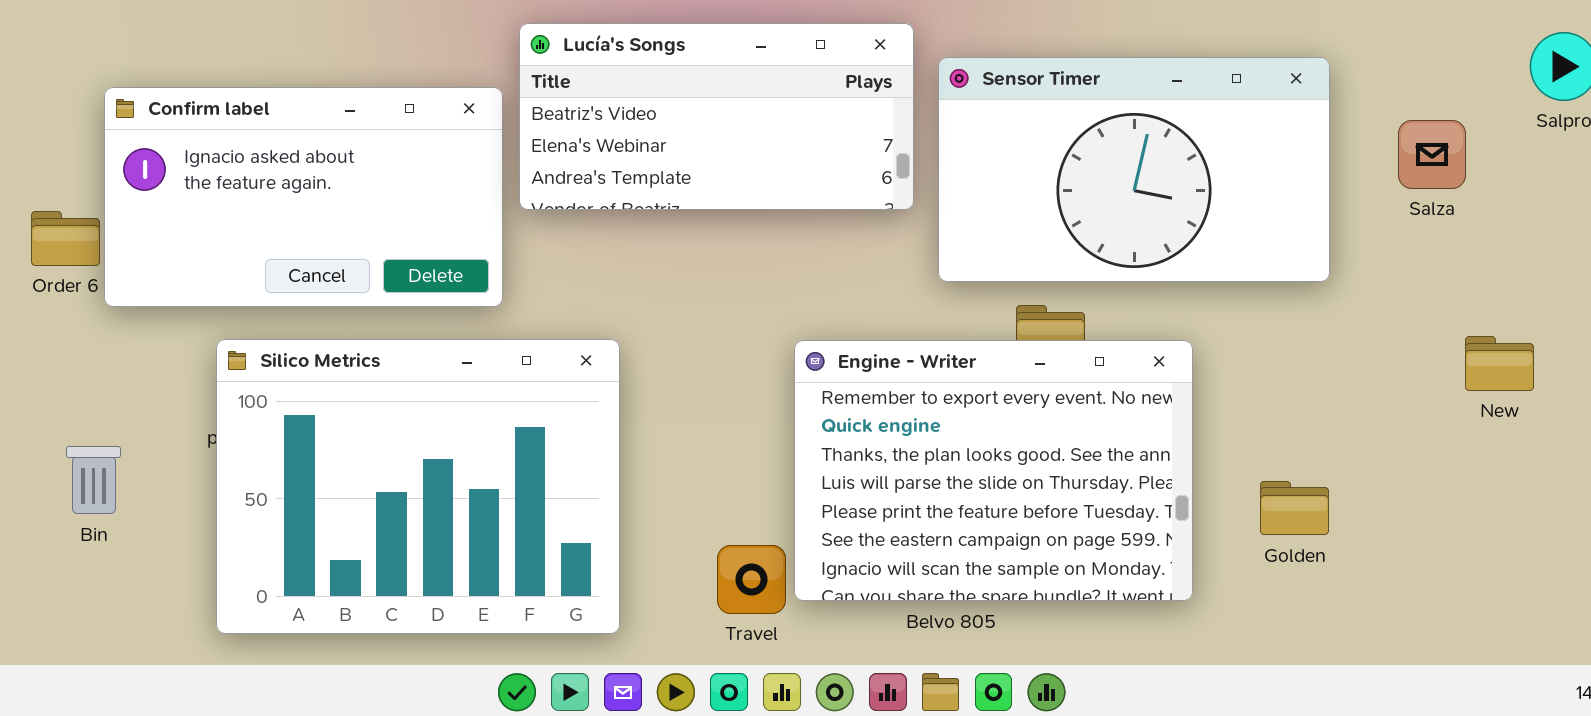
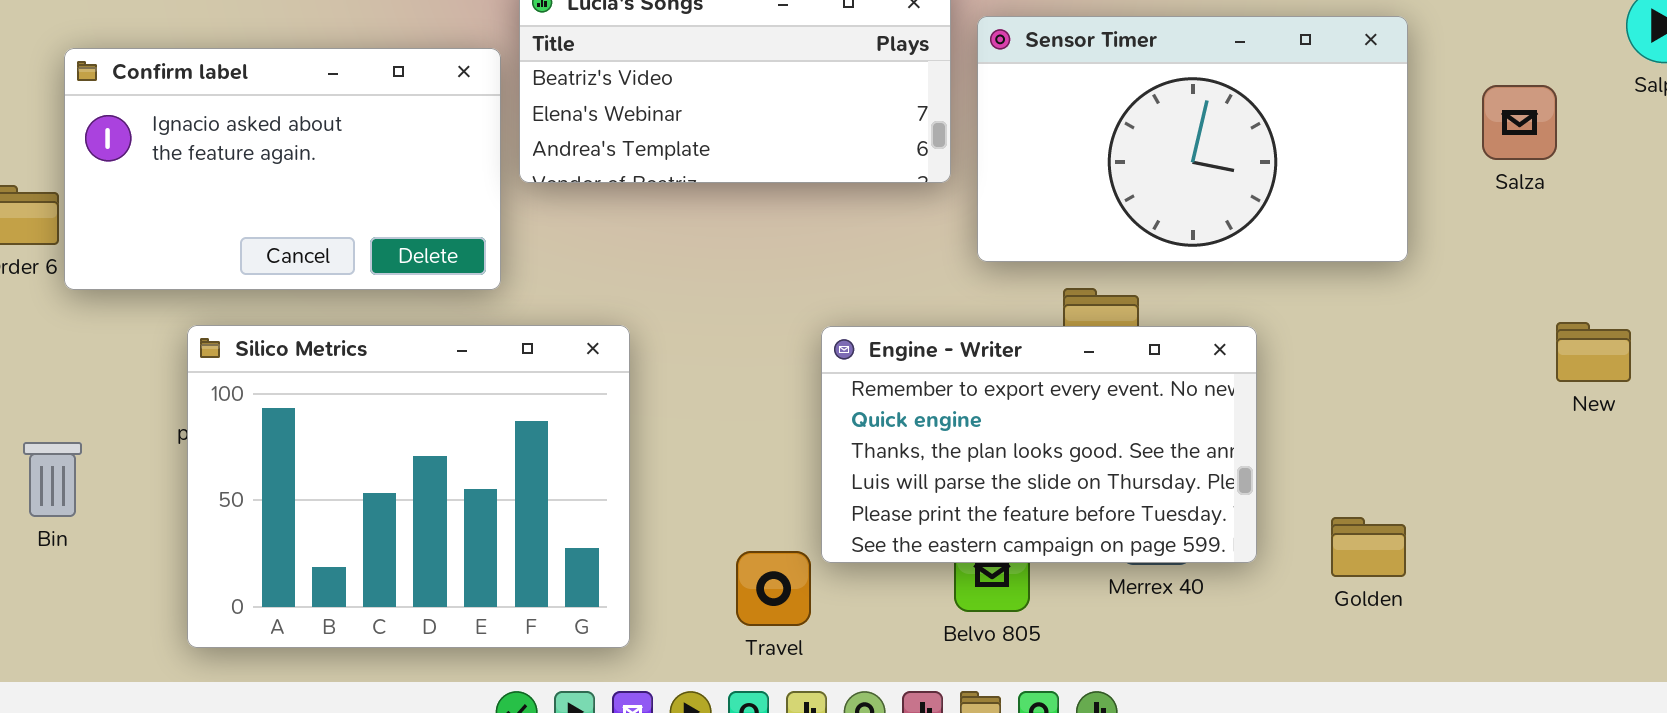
Engine - Writer: [794,340,1193,601] -> [821,326,1257,563], resized
Golden: [1260,481,1329,535] -> [1331,517,1406,577], moved

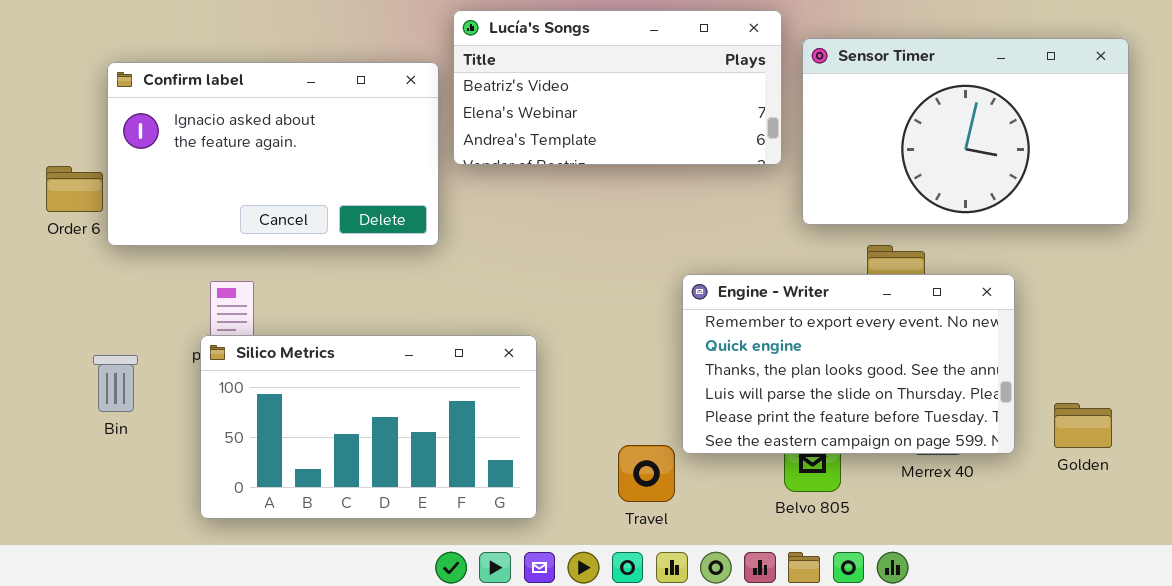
Silico Metrics: [187,325,630,648] -> [200,335,537,519], resized
Bin: [23,442,82,517] -> [93,355,138,412], moved
Golden: [1331,517,1406,577] -> [1054,403,1112,448], moved

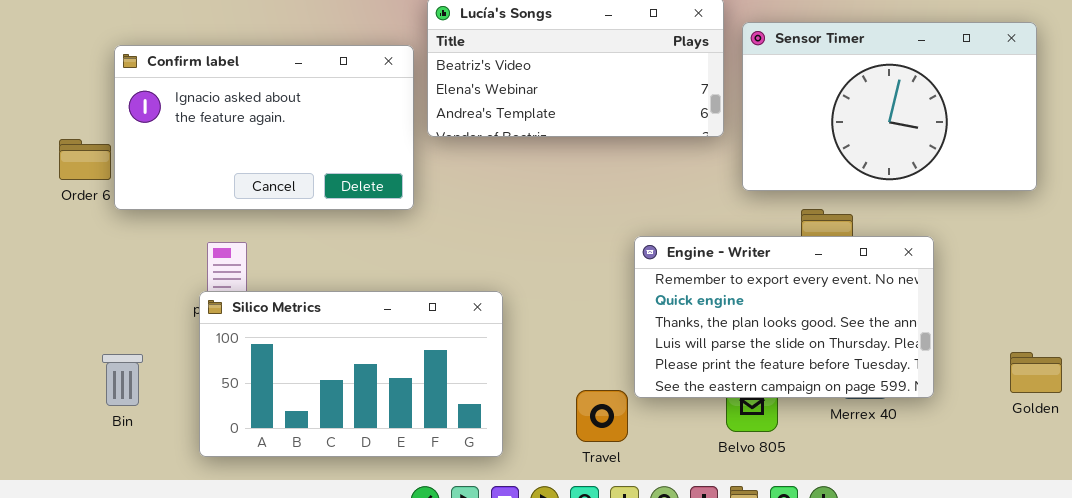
Bin: [93,355,138,412] -> [102,354,143,406], moved
Golden: [1054,403,1112,448] -> [1010,352,1062,393], moved

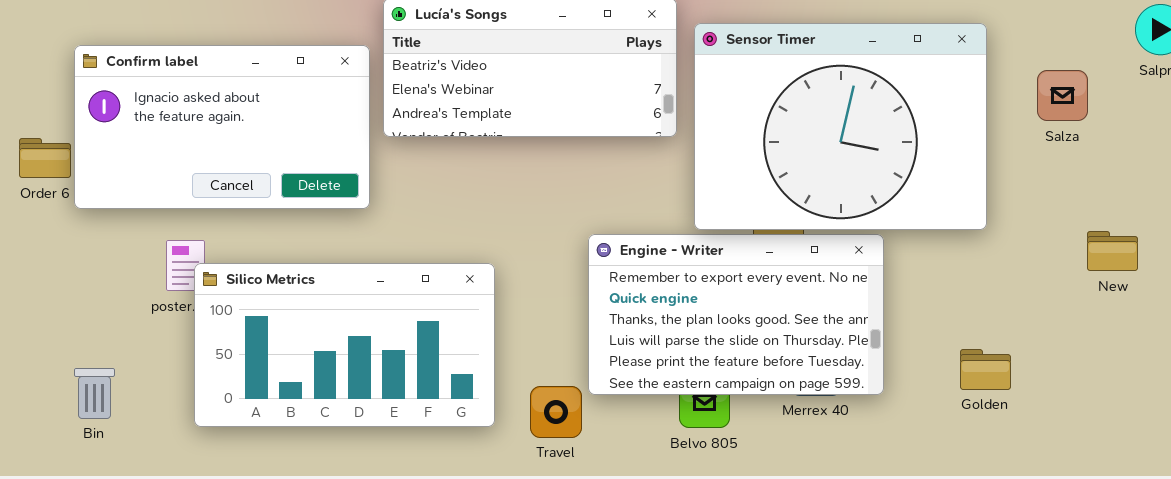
Sensor Timer: [742,22,1037,191] -> [694,23,987,230], resized
Silico Metrics: [199,291,503,457] -> [194,263,495,427], moved
Bin: [102,354,143,406] -> [74,368,115,419], moved

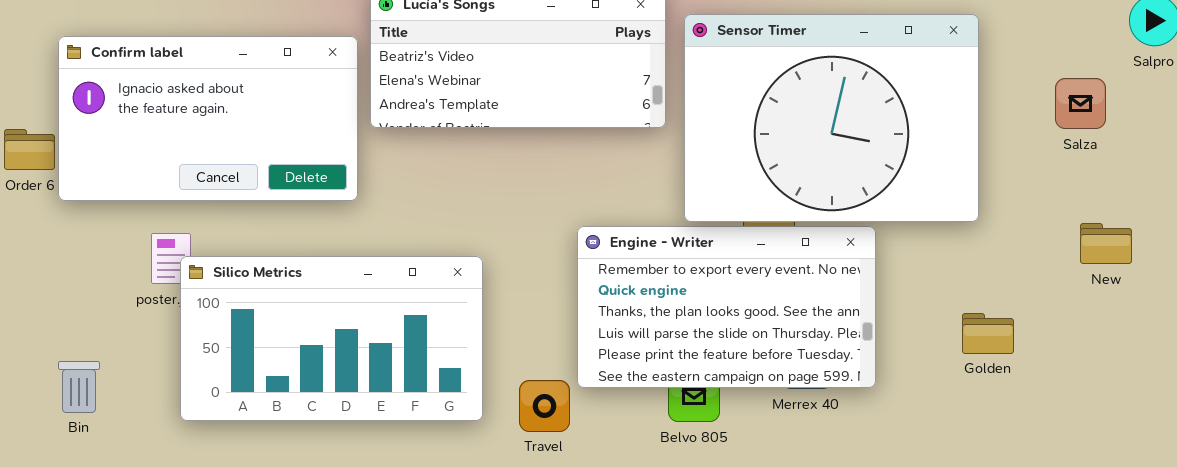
Salza: [1037,70,1088,121] -> [1055,78,1106,129], moved
Golden: [960,349,1011,390] -> [962,313,1014,354], moved

